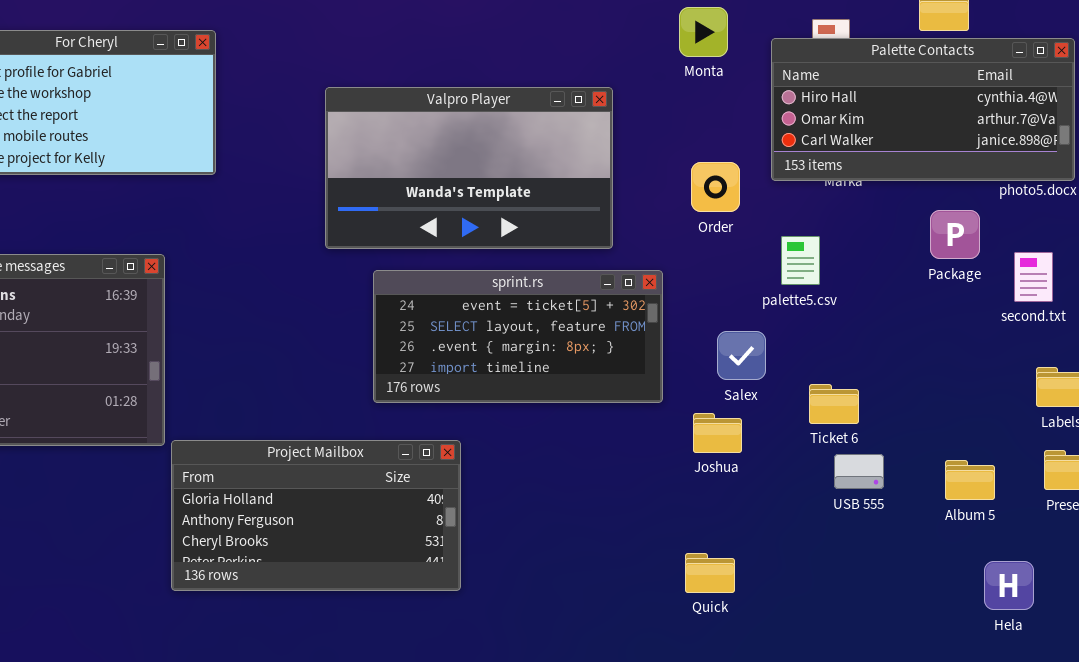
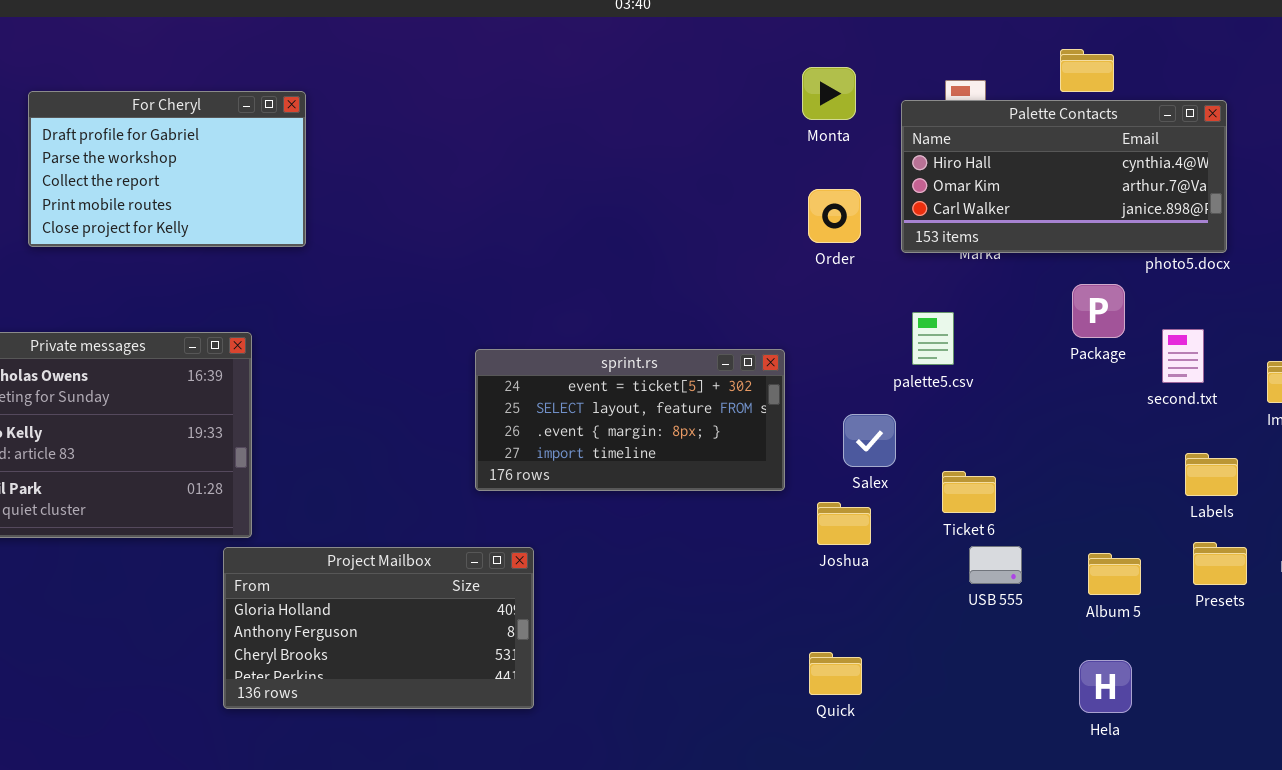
Valpro Player: [325,87,613,249] -> none, closed
Order: [691,162,740,212] -> [808,189,861,243], moved
Project Mailbox: [171,440,461,591] -> [223,547,534,709], moved
Hela: [984,561,1034,610] -> [1079,660,1132,713], moved

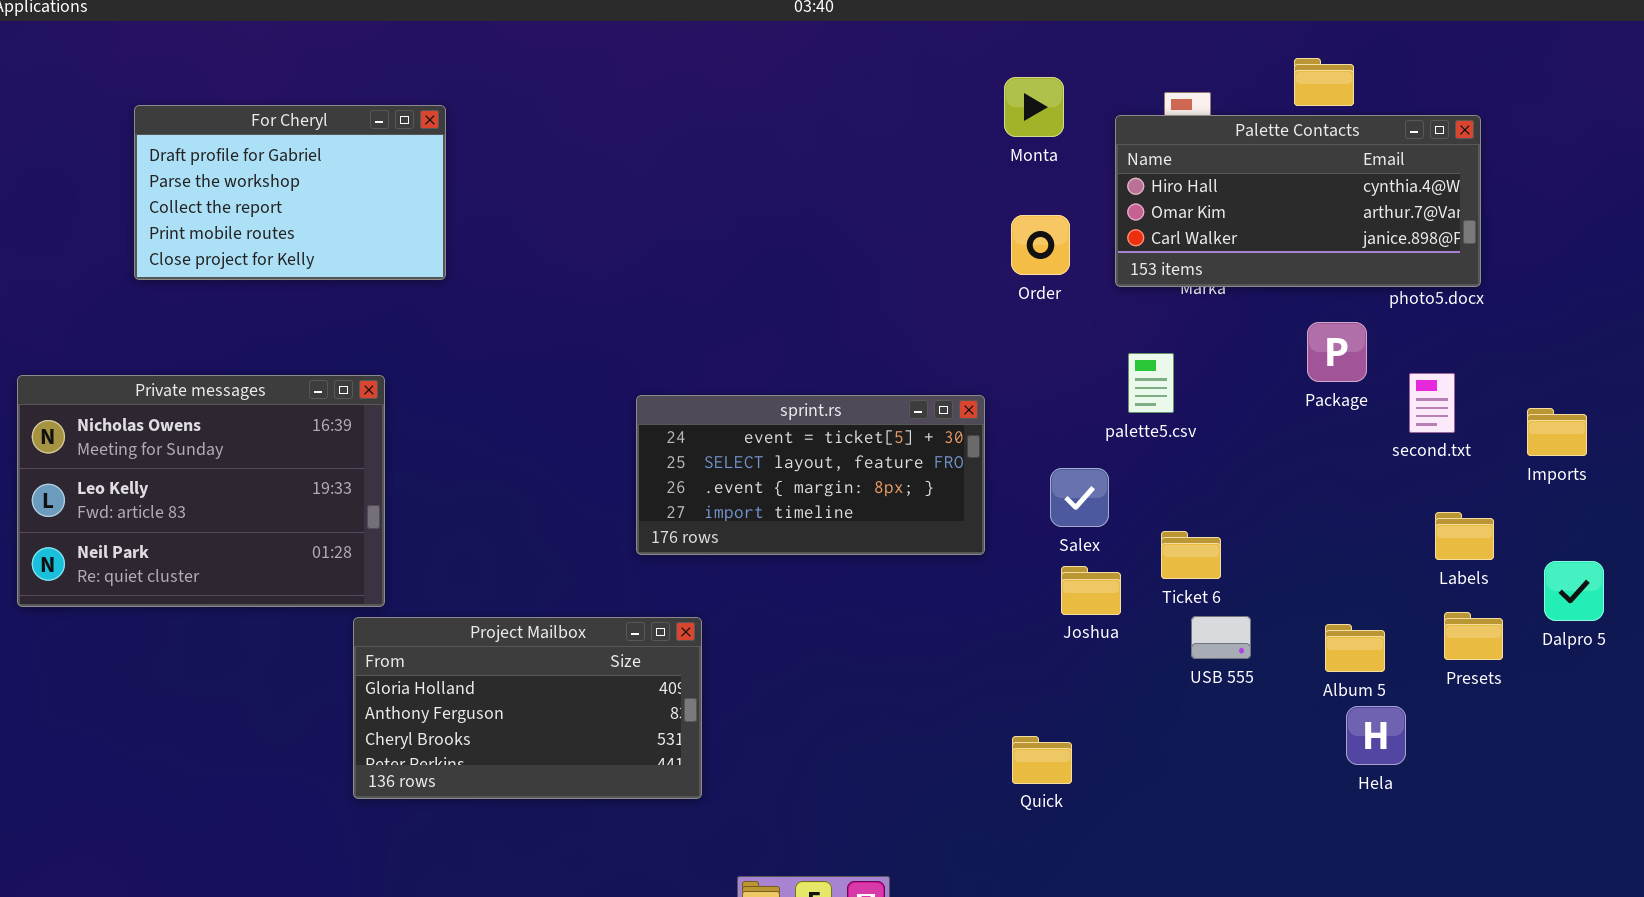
Joshua: [817,502,871,545] -> [1061,566,1121,615], moved
Hela: [1079,660,1132,713] -> [1346,706,1406,765], moved

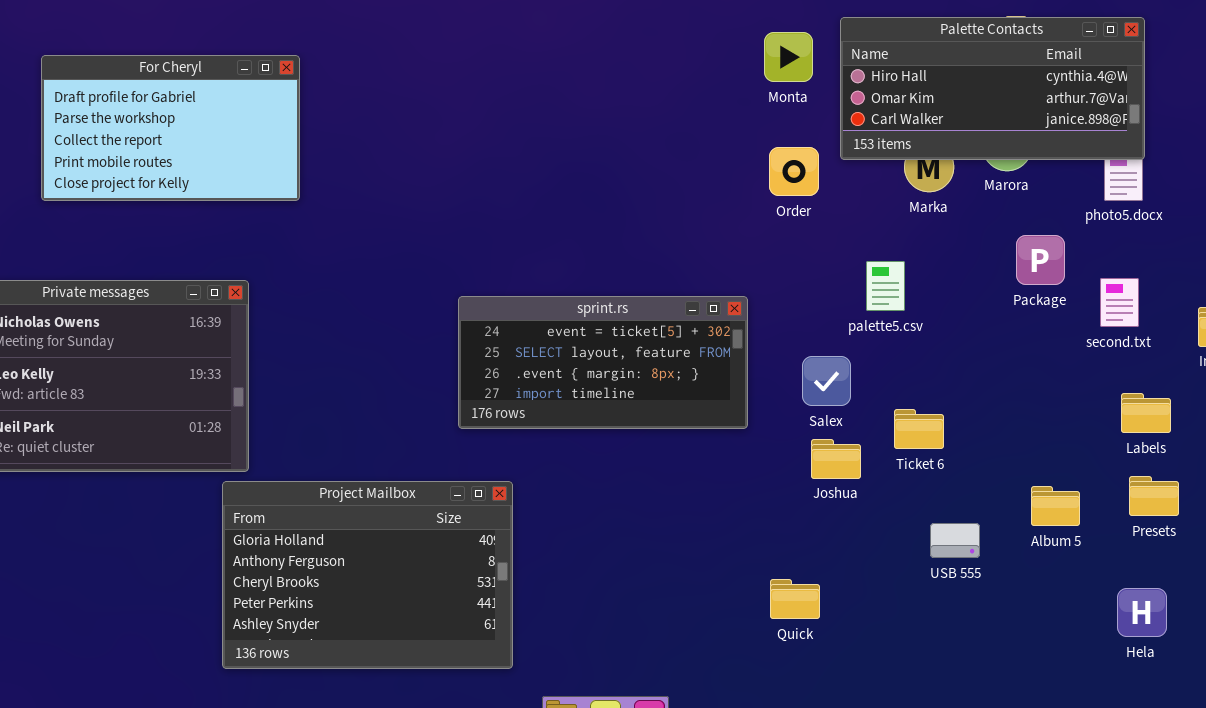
Palette Contacts: [1115,115,1481,287] -> [840,17,1145,160], moved
USB 555: [1191,616,1251,659] -> [930,523,980,558], moved
Project Mailbox: [353,617,702,799] -> [222,481,513,669], resized
Hela: [1346,706,1406,765] -> [1117,588,1167,637], moved

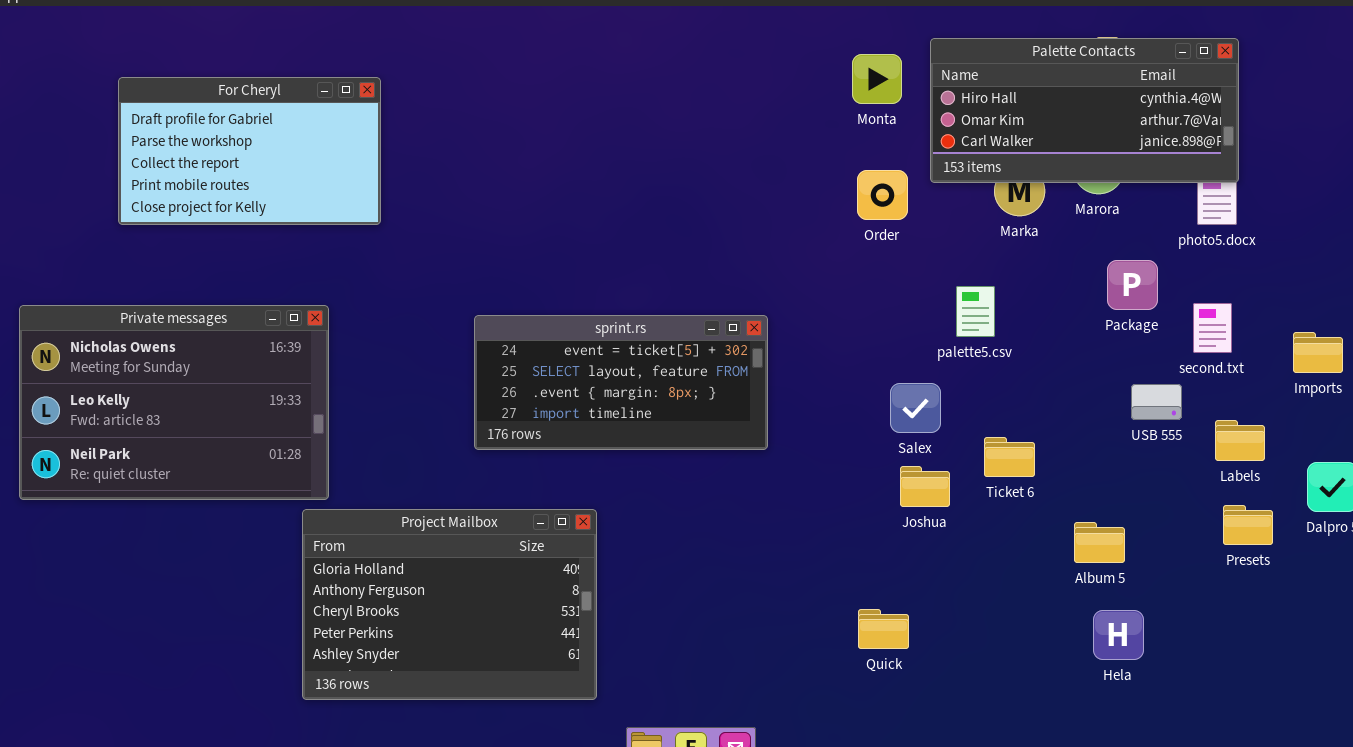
sprint.rs: [458,296,748,429] -> [474,315,768,450], moved
Album 5: [1031,486,1080,526] -> [1074,522,1125,563], moved
USB 555: [930,523,980,558] -> [1131,384,1182,420], moved
Hela: [1117,588,1167,637] -> [1093,610,1144,660], moved

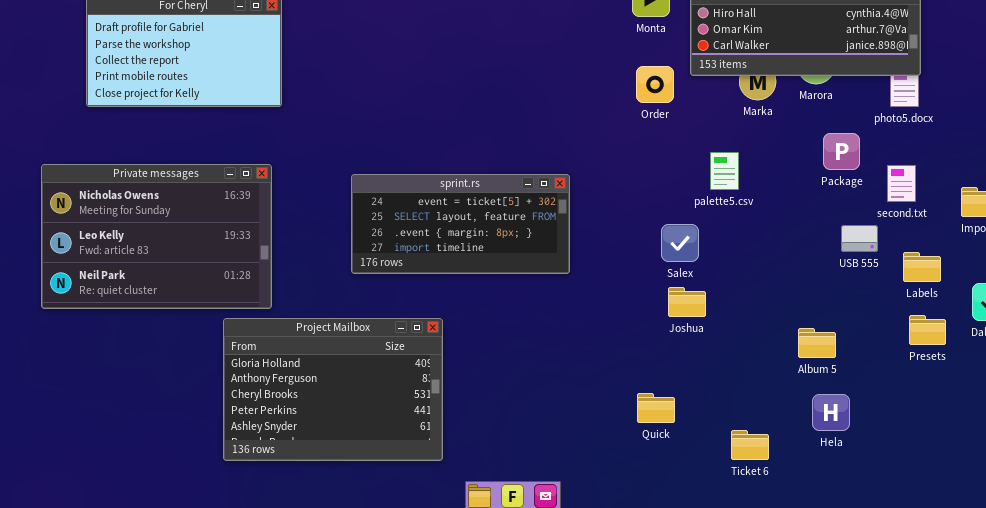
Private messages: [19,305,329,500] -> [41,164,272,309], moved
Ticket 6: [984,437,1035,477] -> [731,430,769,460], moved

